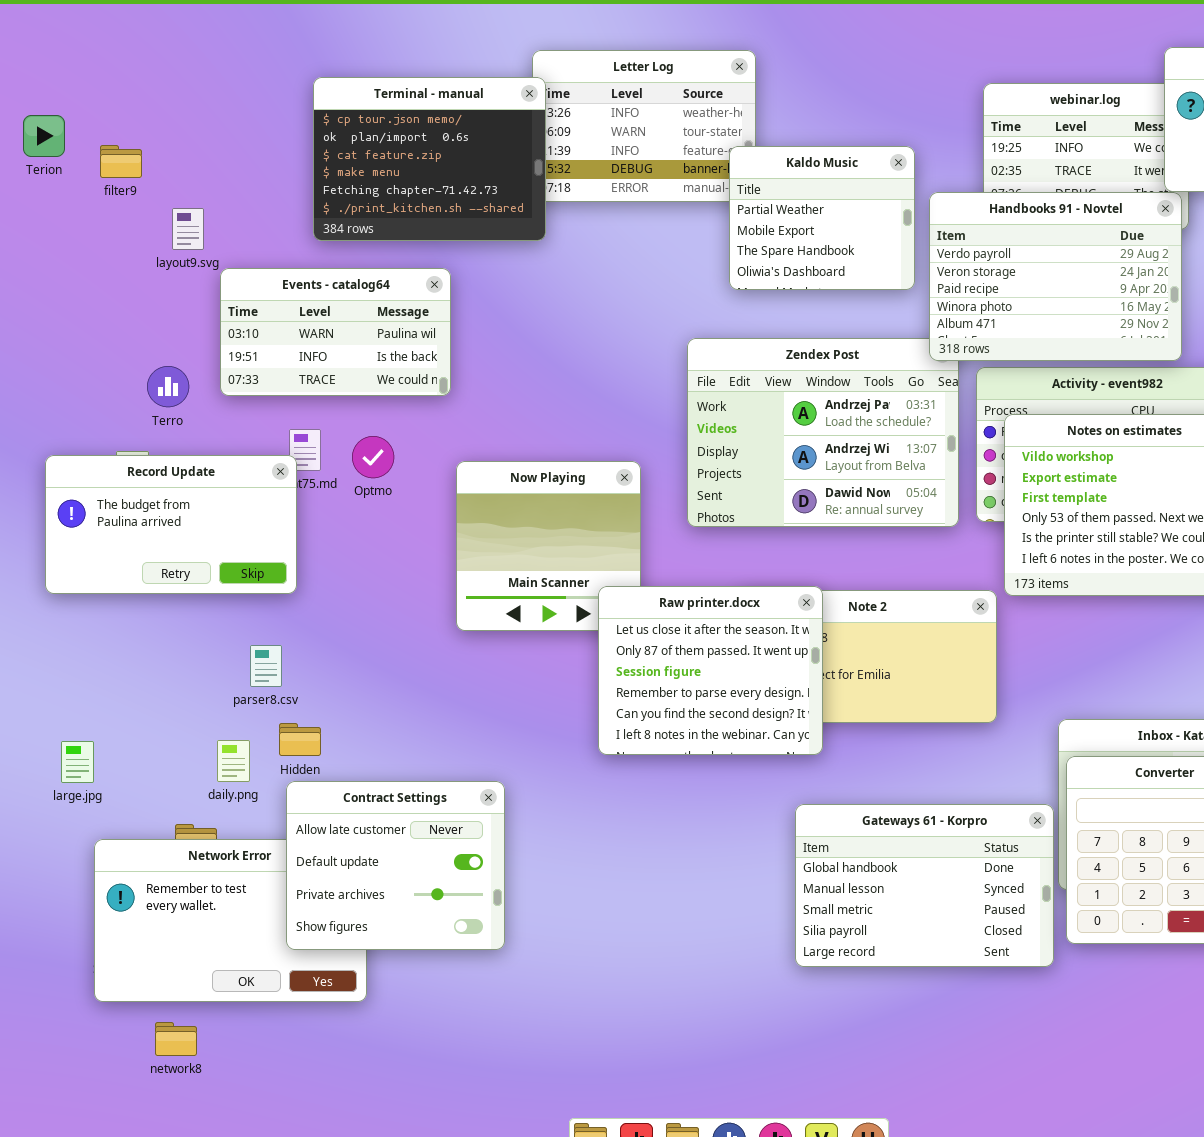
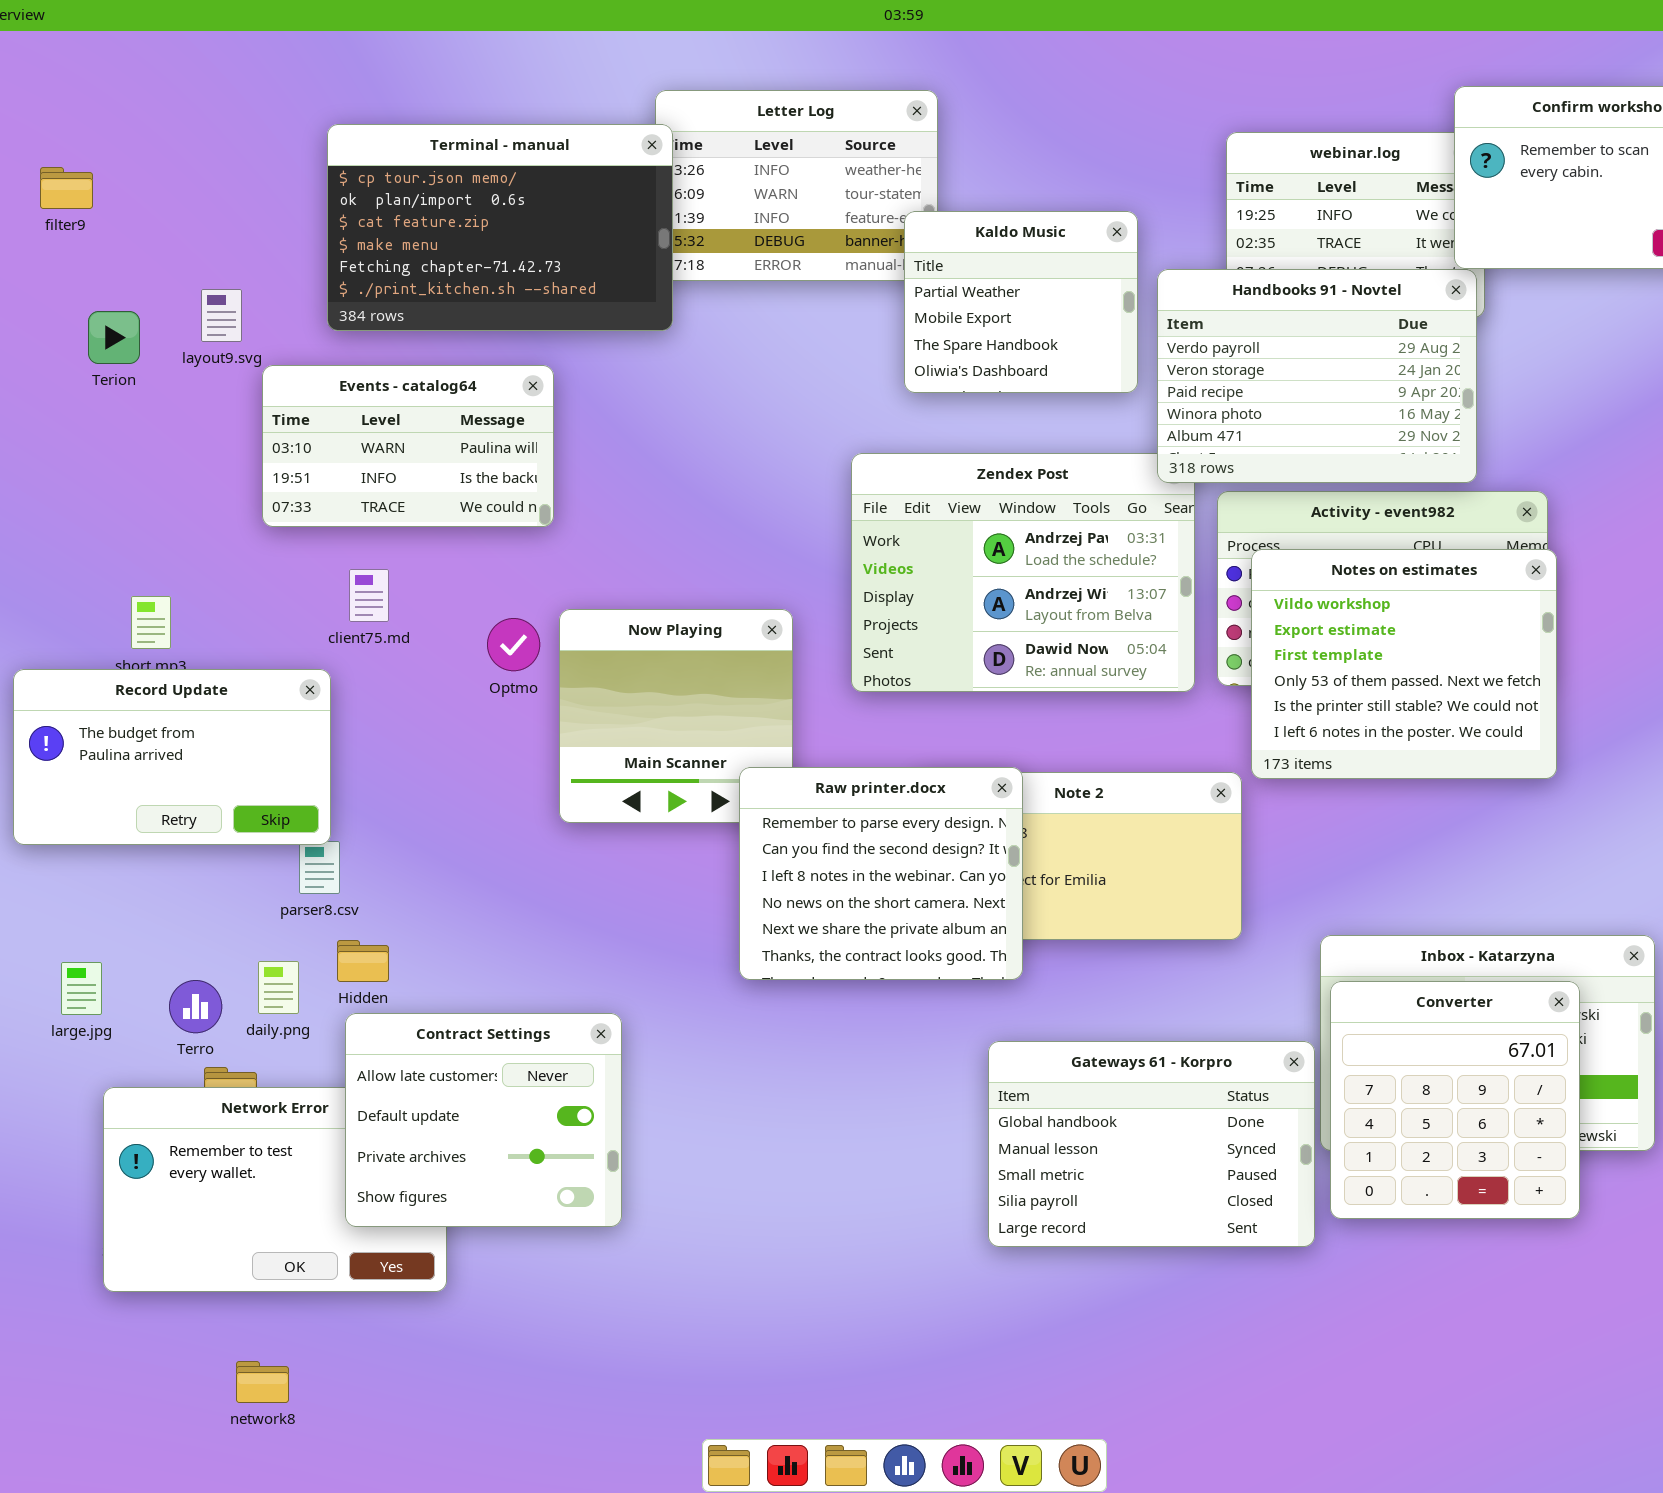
Terminal - manual: [313,77,546,241] -> [327,124,673,331], resized
Terion: [23,115,65,157] -> [88,311,140,364], moved
filter9: [100,145,142,178] -> [40,167,93,209], moved
Terro: [147,366,189,407] -> [169,980,222,1033], moved
Optmo: [352,436,394,478] -> [487,618,540,671], moved
Record Update: [45,455,297,594] -> [13,669,331,845], moved
Raw printer.docx: [598,586,823,755] -> [739,767,1023,980], scrolled down 3 rows
network8: [155,1022,197,1056] -> [236,1361,289,1403], moved

